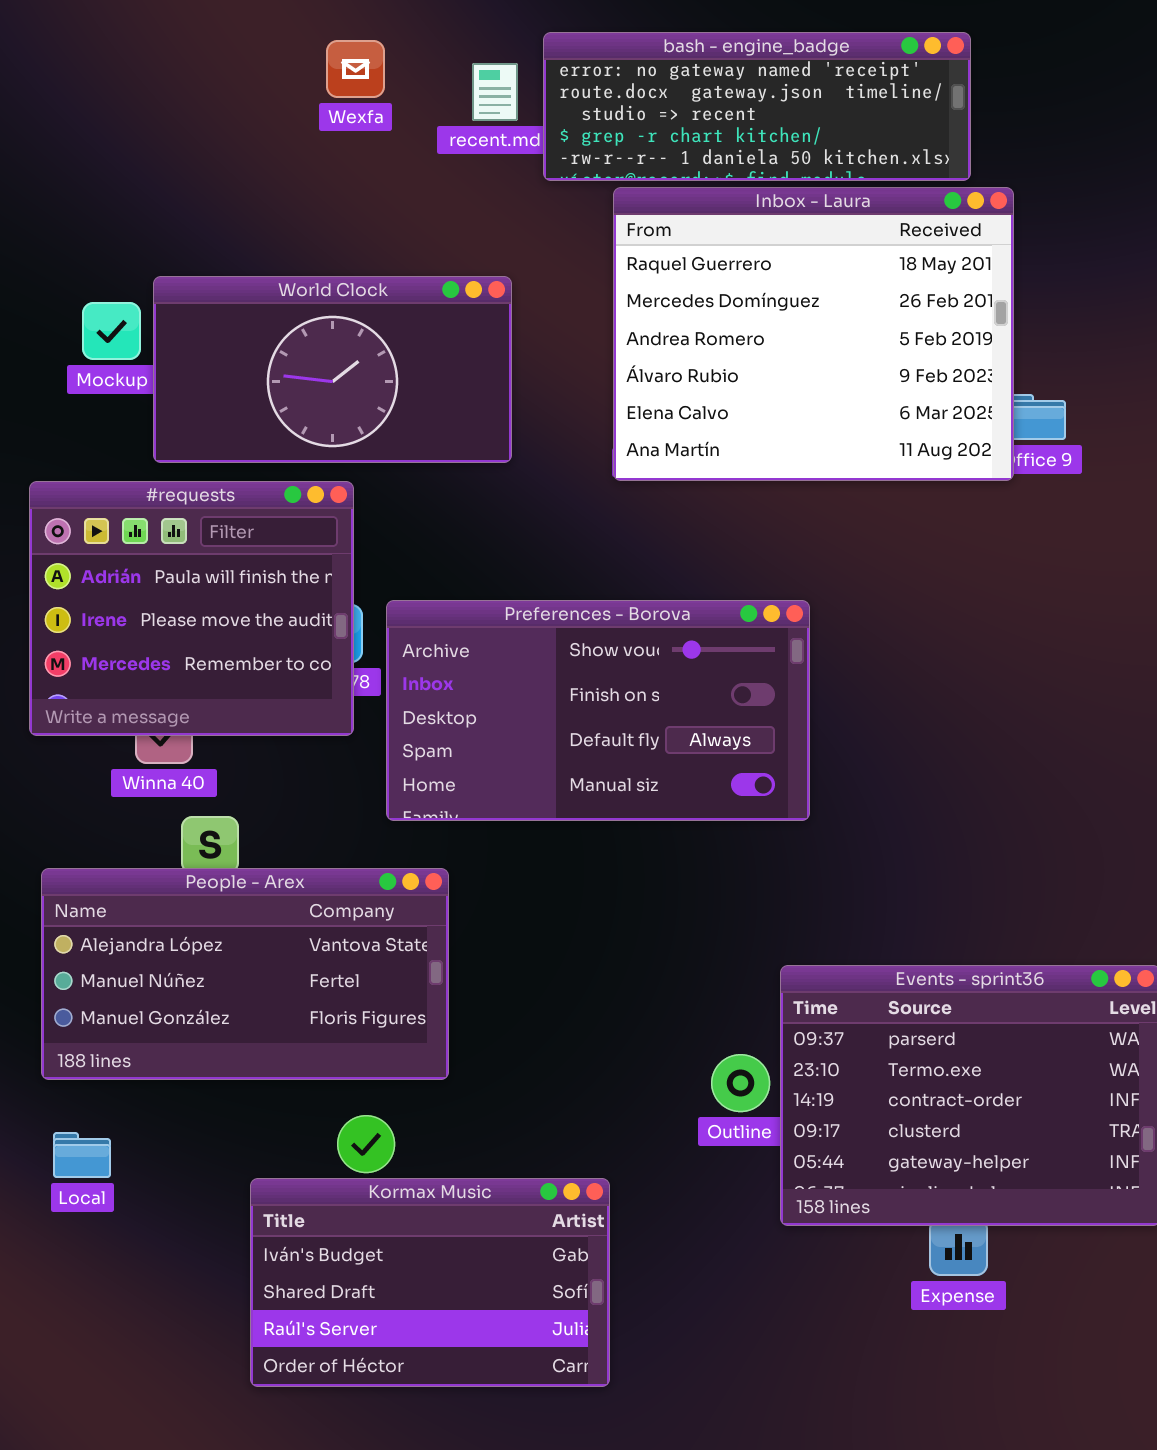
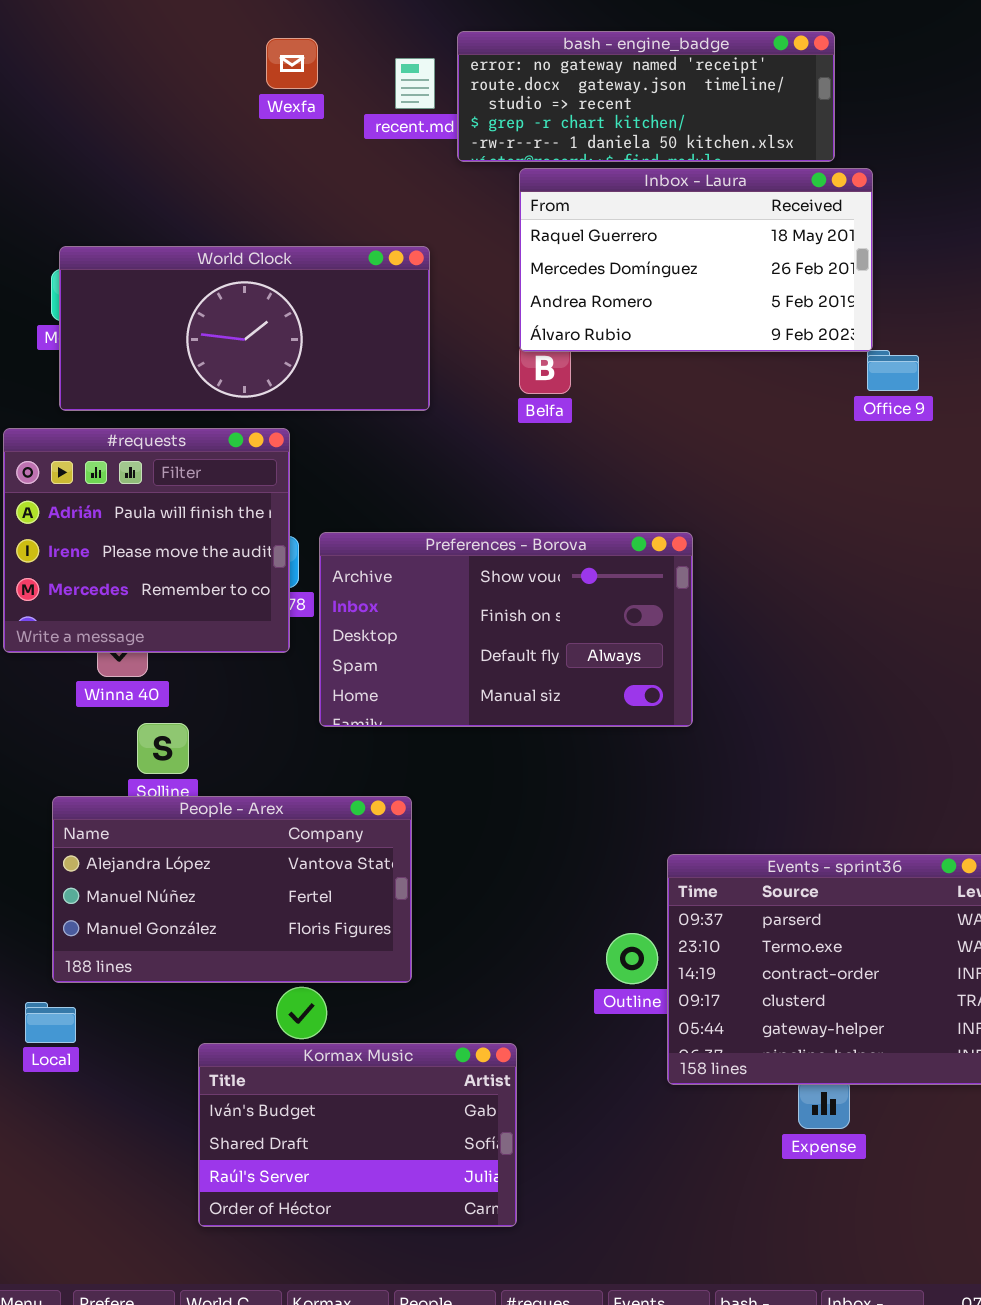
Inbox - Laura: [613,187,1014,481] -> [519,168,873,352], resized
World Clock: [153,276,512,463] -> [59,246,430,411], resized
People - Arex: [41,868,449,1080] -> [52,796,412,983], moved

